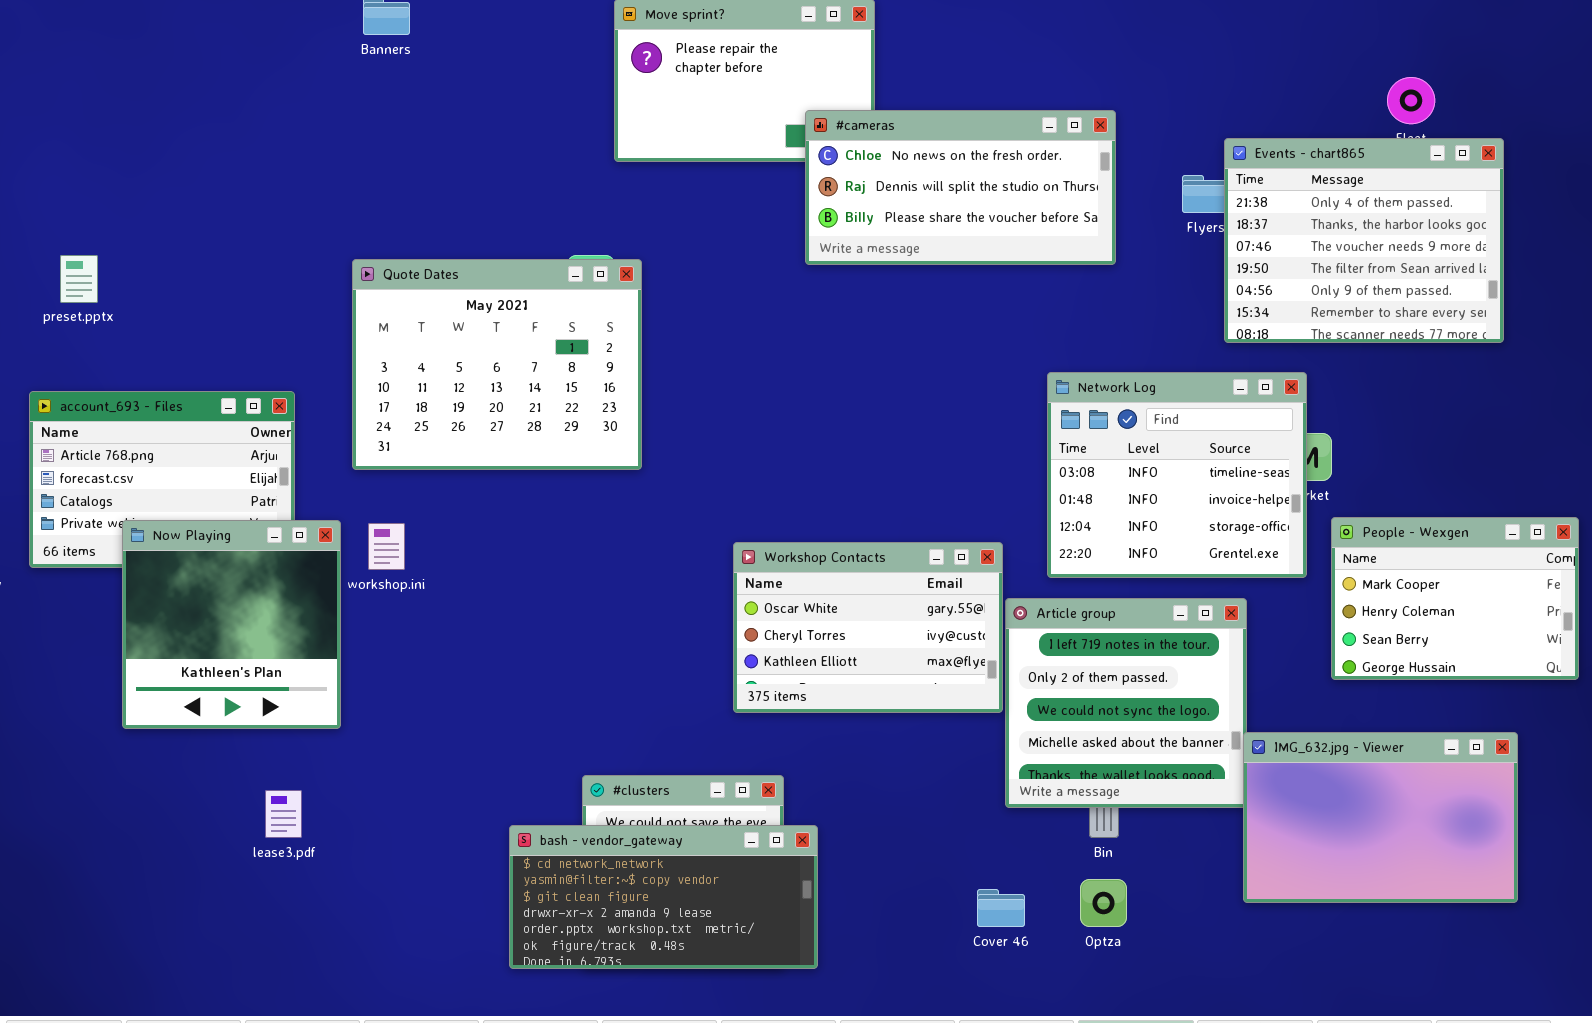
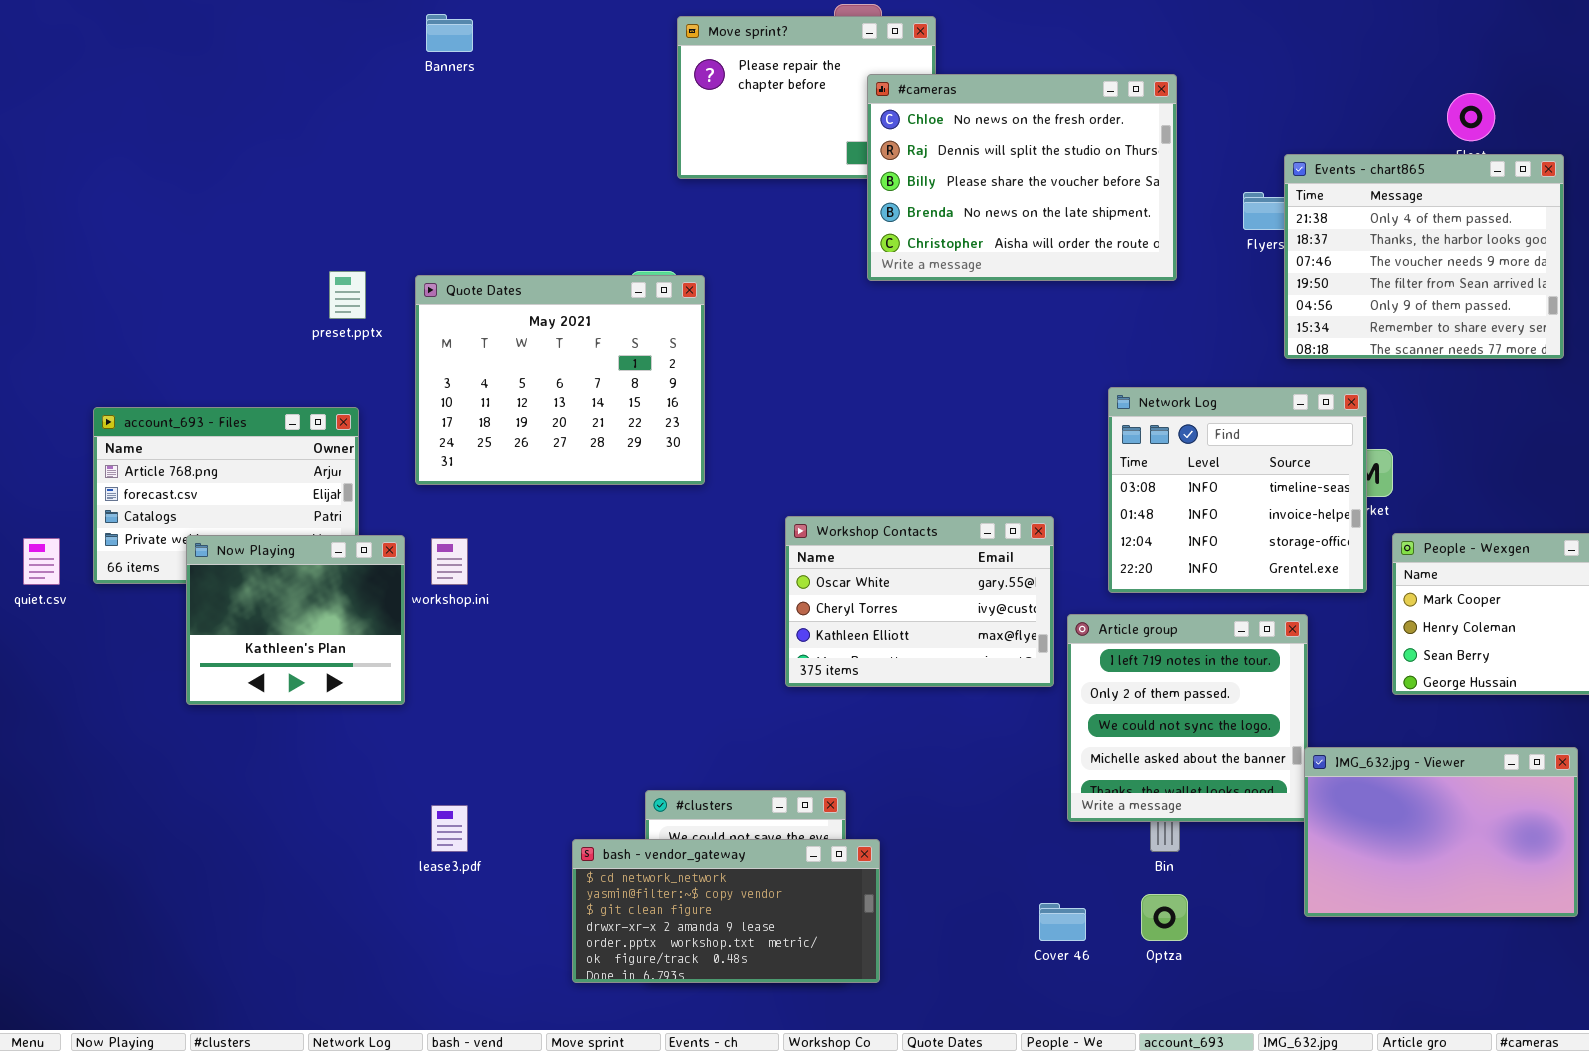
#cameras: [805,110,1116,265] -> [867,74,1177,281], resized
preset.pptx: [60,255,98,303] -> [329,271,366,319], moved
Now Playing: [122,520,341,729] -> [186,535,405,705], resized
Workshop Contacts: [733,542,1003,713] -> [785,516,1054,687], moved
lease3.pdf: [265,790,302,838] -> [431,805,468,852], moved

